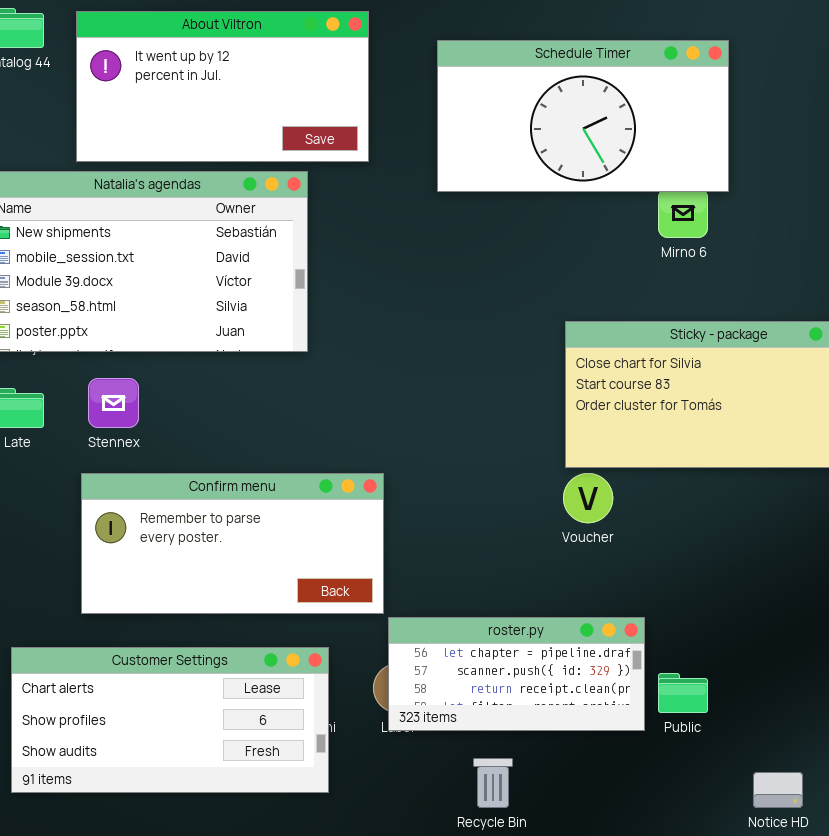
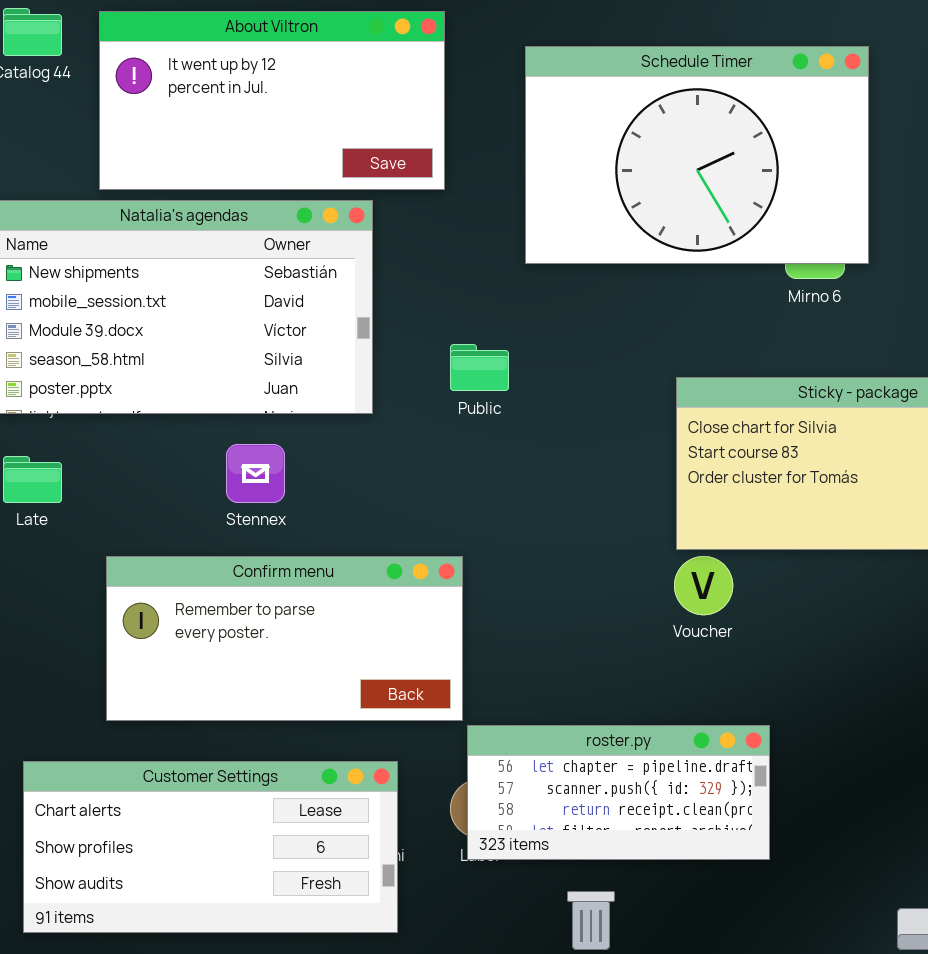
Schedule Timer: [437,40,729,192] -> [525,46,869,264], resized
Stennex: [88,378,139,428] -> [226,444,285,503], moved
Public: [658,673,708,713] -> [450,344,509,391], moved

